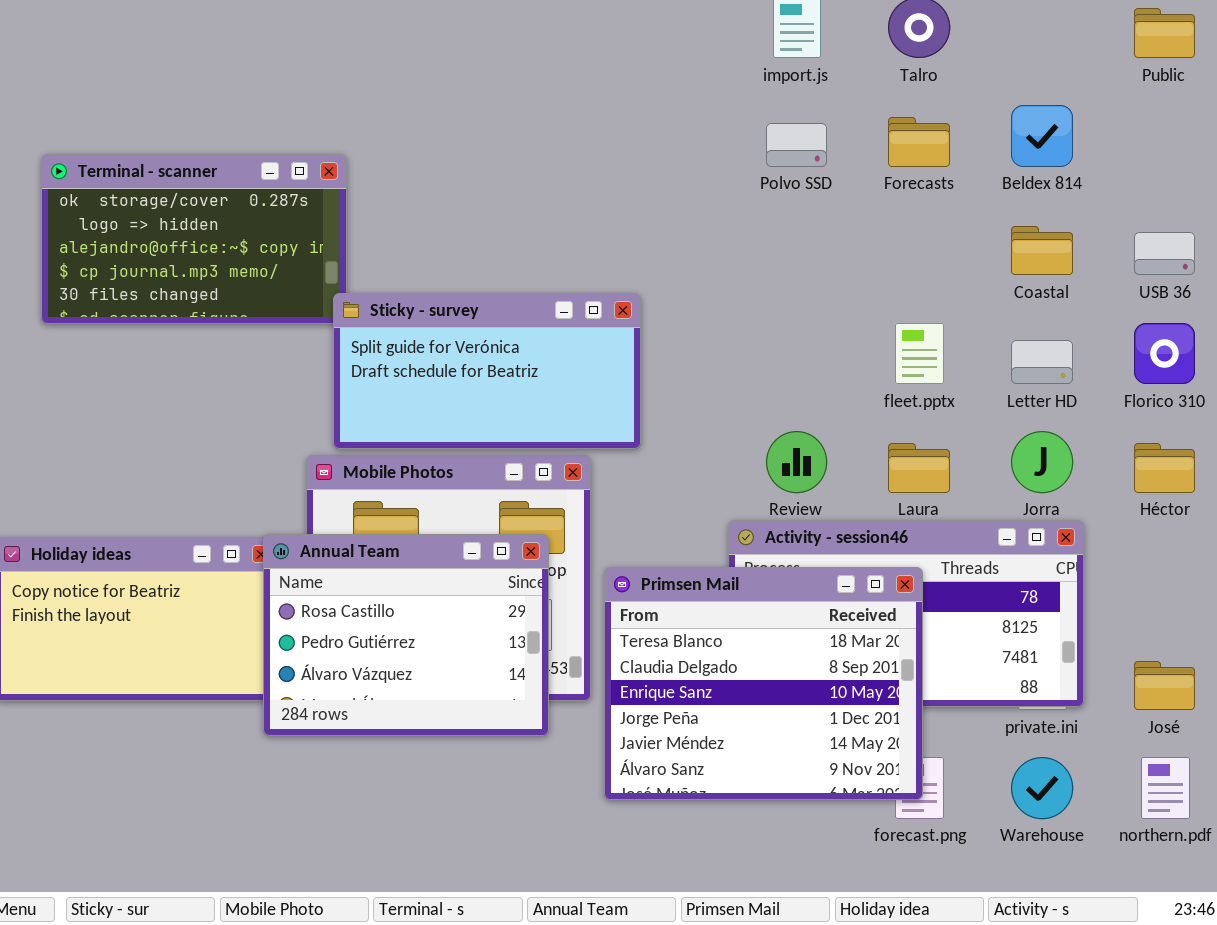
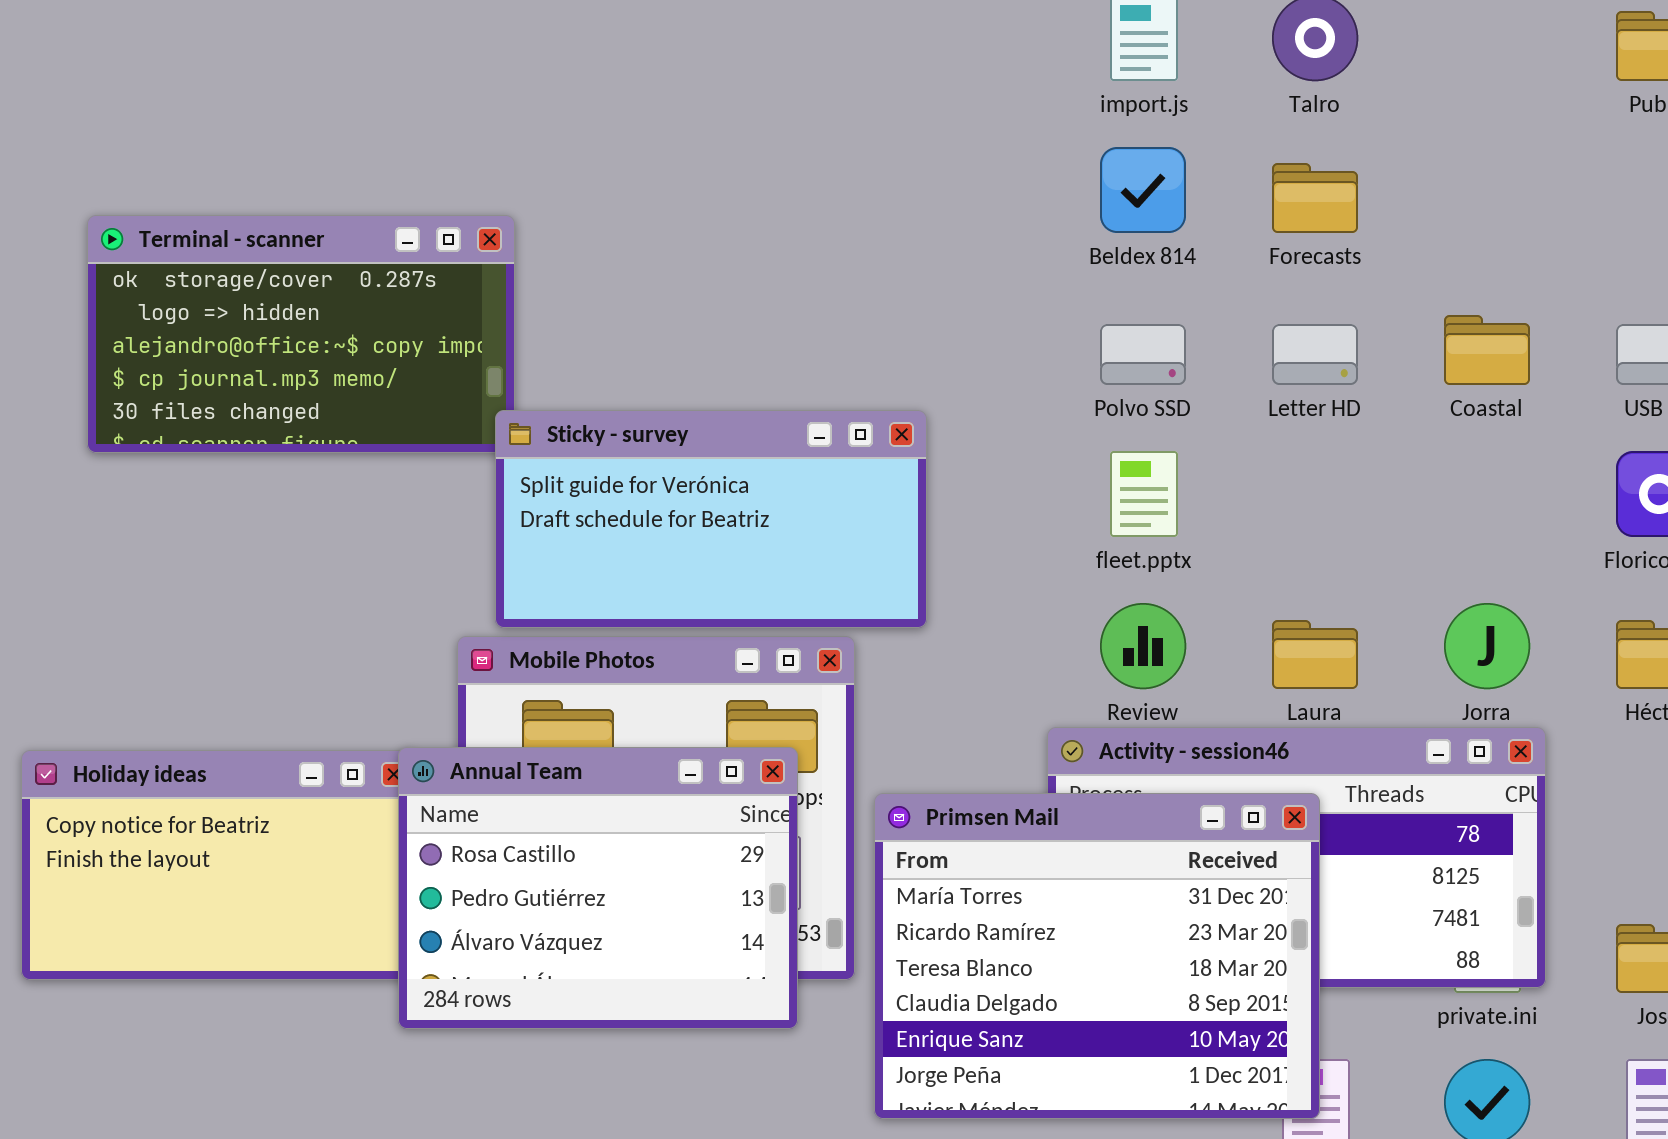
Beldex 814: [1011,105,1073,167] -> [1100,147,1186,233], moved
Polvo SSD: [766,123,827,167] -> [1100,324,1186,385], moved
fleet.pptx: [895,323,944,384] -> [1110,451,1178,537], moved
Letter HD: [1011,340,1073,384] -> [1272,324,1358,385], moved
Primsen Mail: [604,567,923,800] -> [874,793,1320,1119], scrolled up 2 rows

